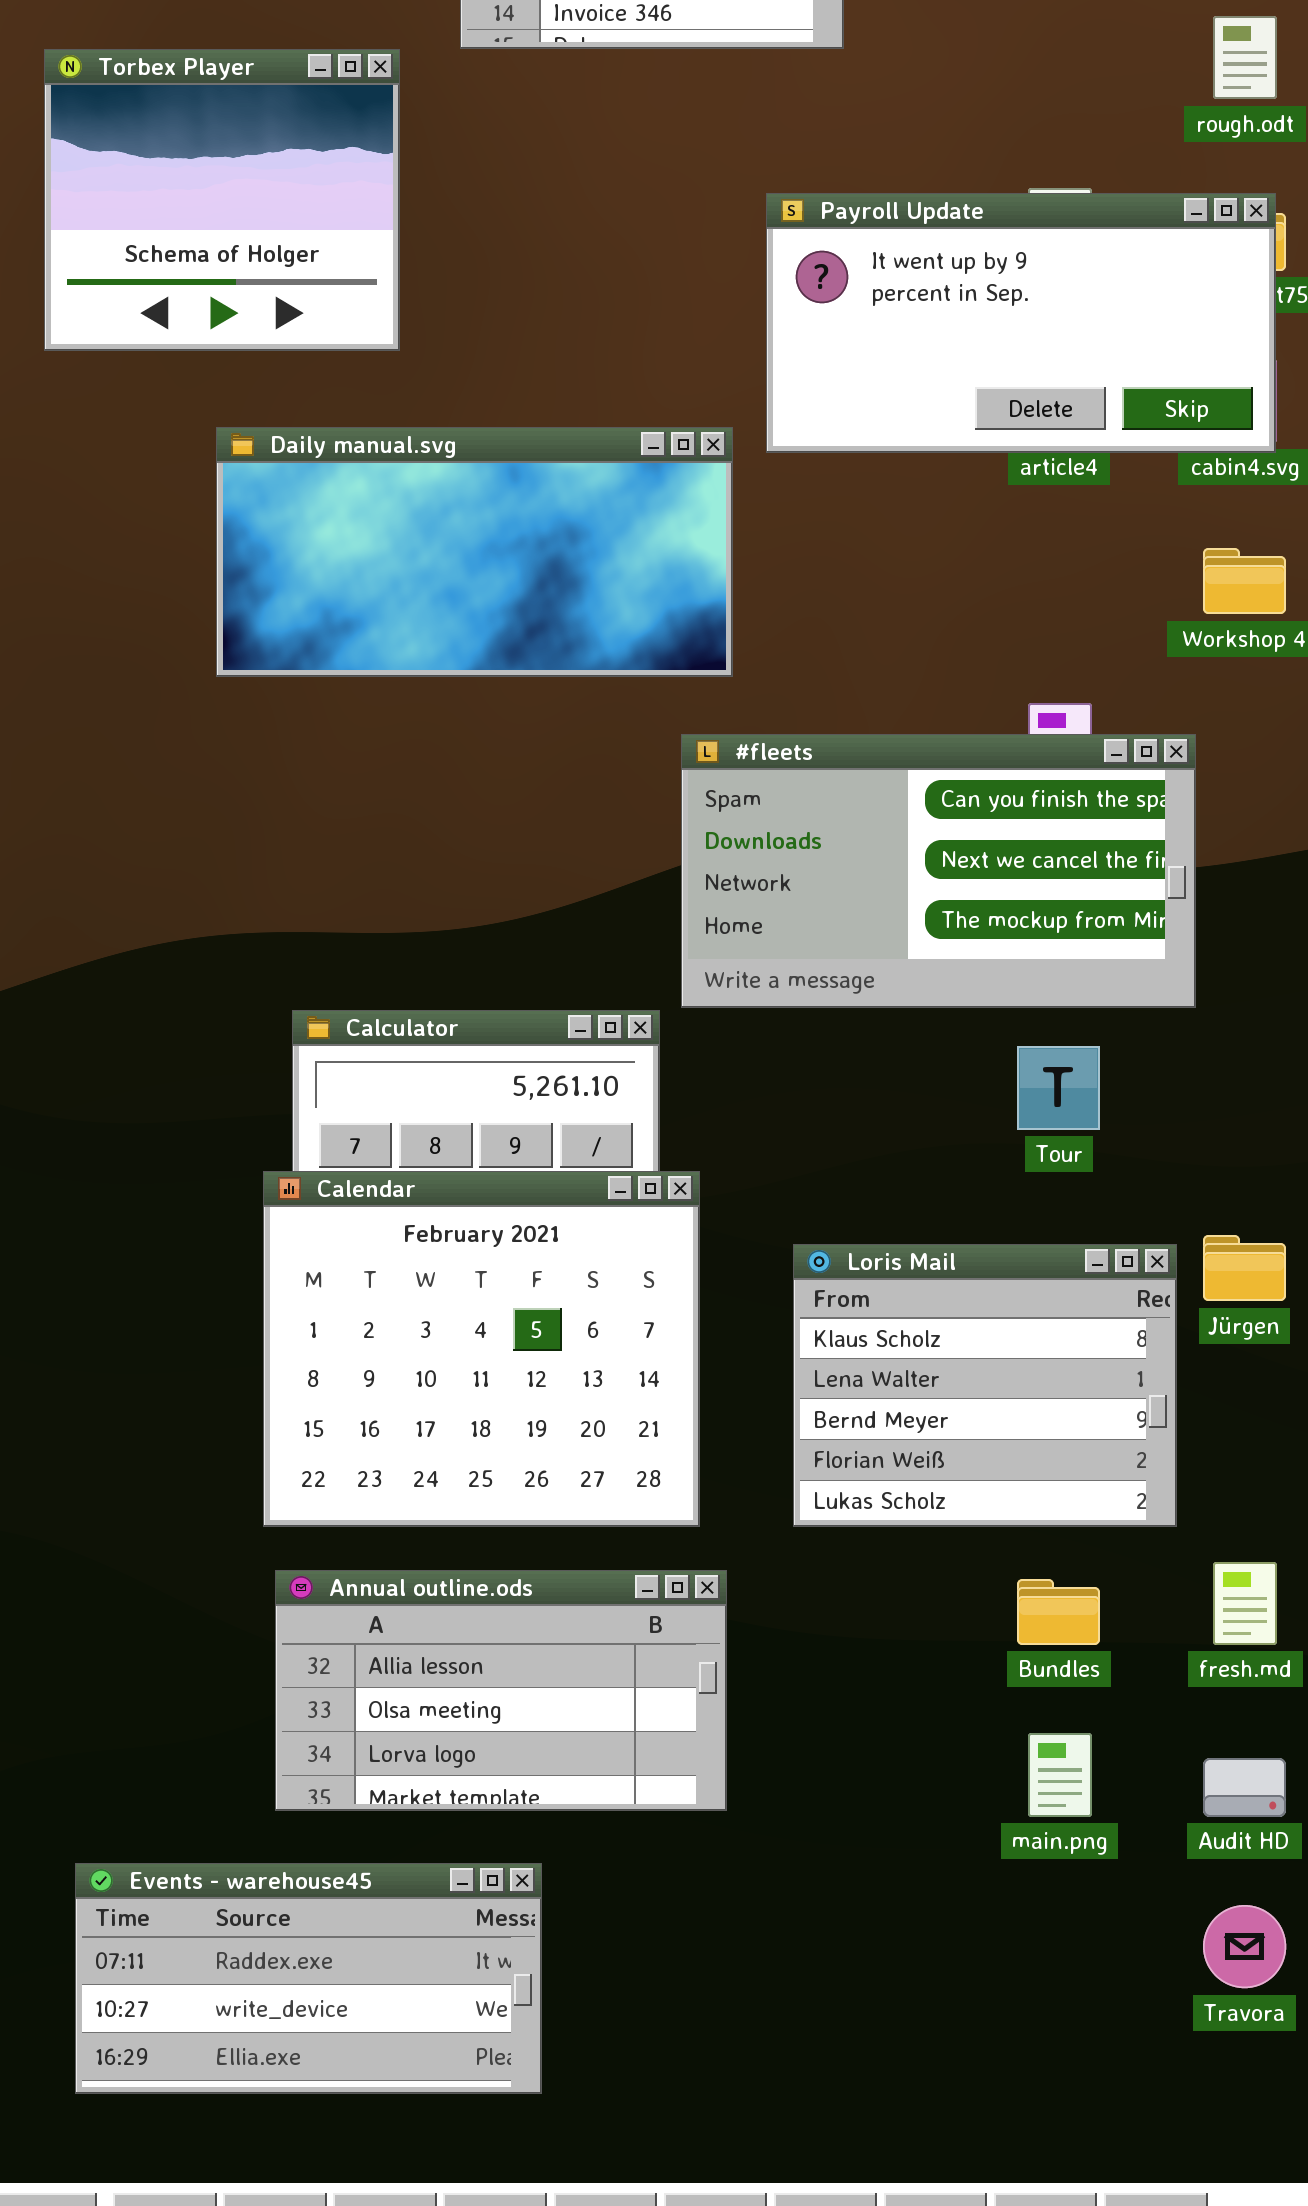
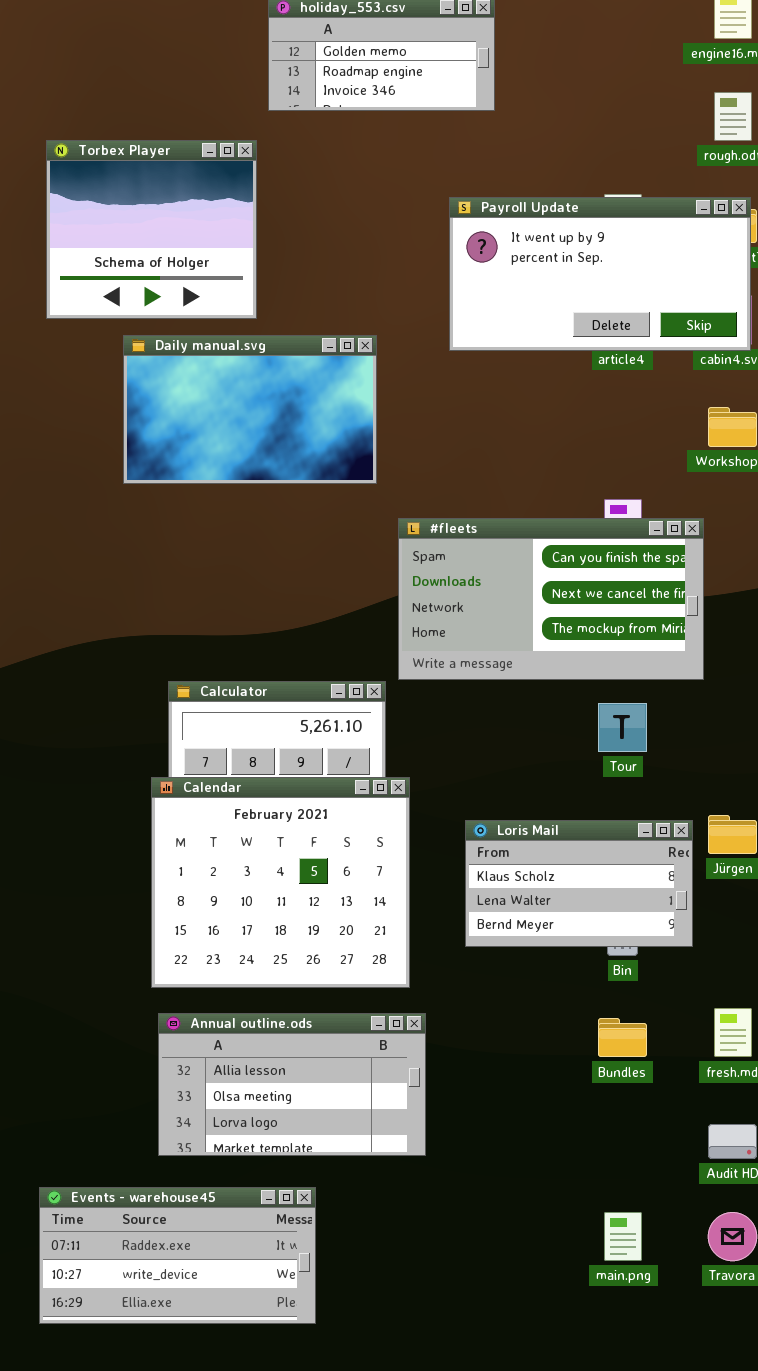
Torbex Player: [44,49,400,351] -> [46,140,257,319], moved
Daily manual.svg: [216,427,733,677] -> [123,335,377,484], resized
Loris Mail: [793,1244,1177,1527] -> [465,820,693,947], resized
main.png: [1028,1733,1092,1817] -> [604,1212,642,1261], moved

